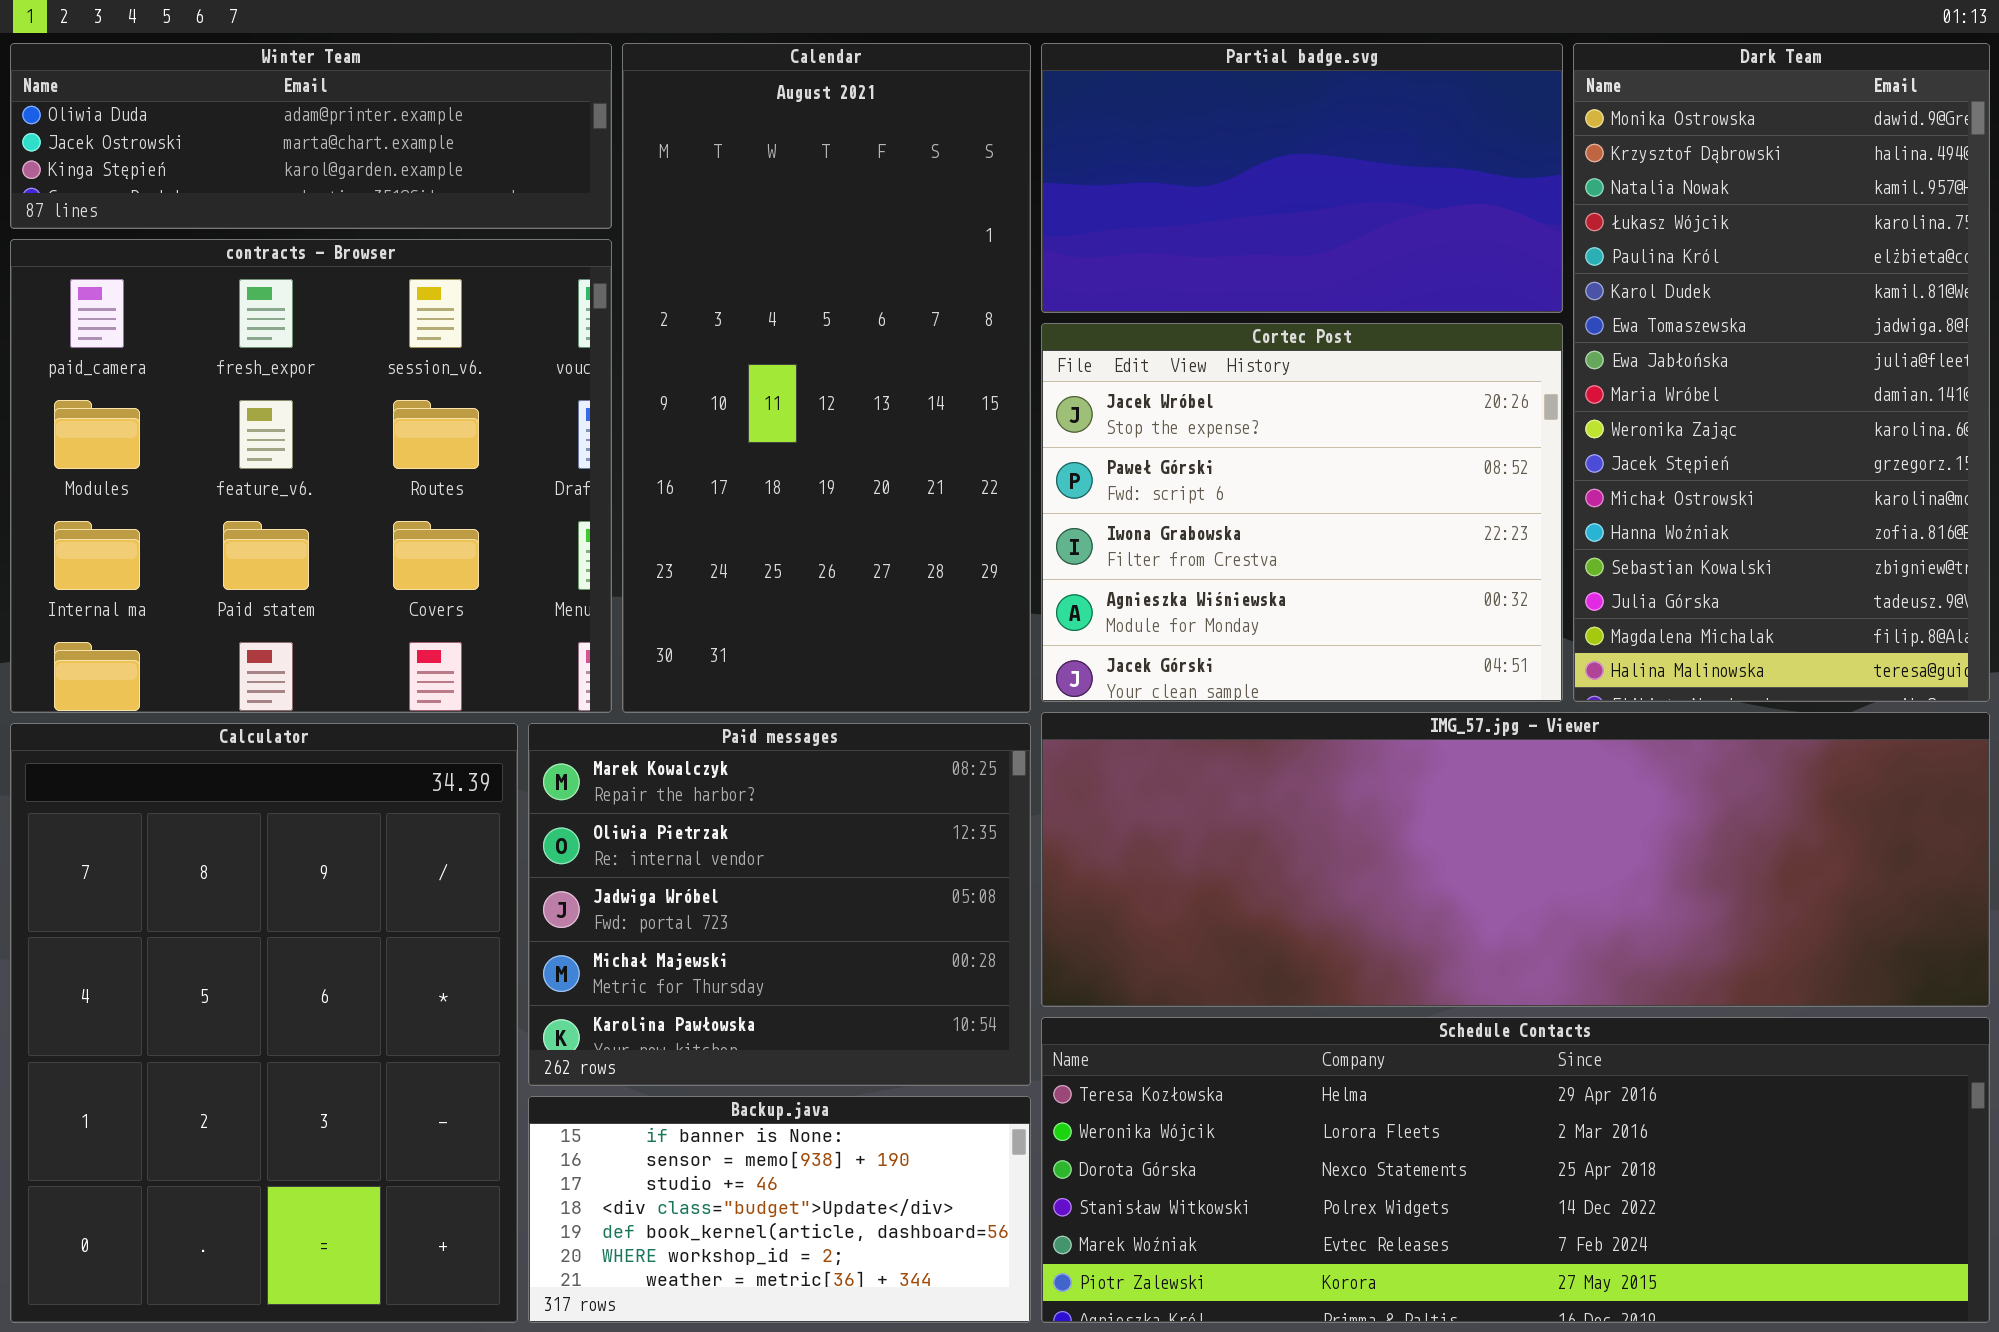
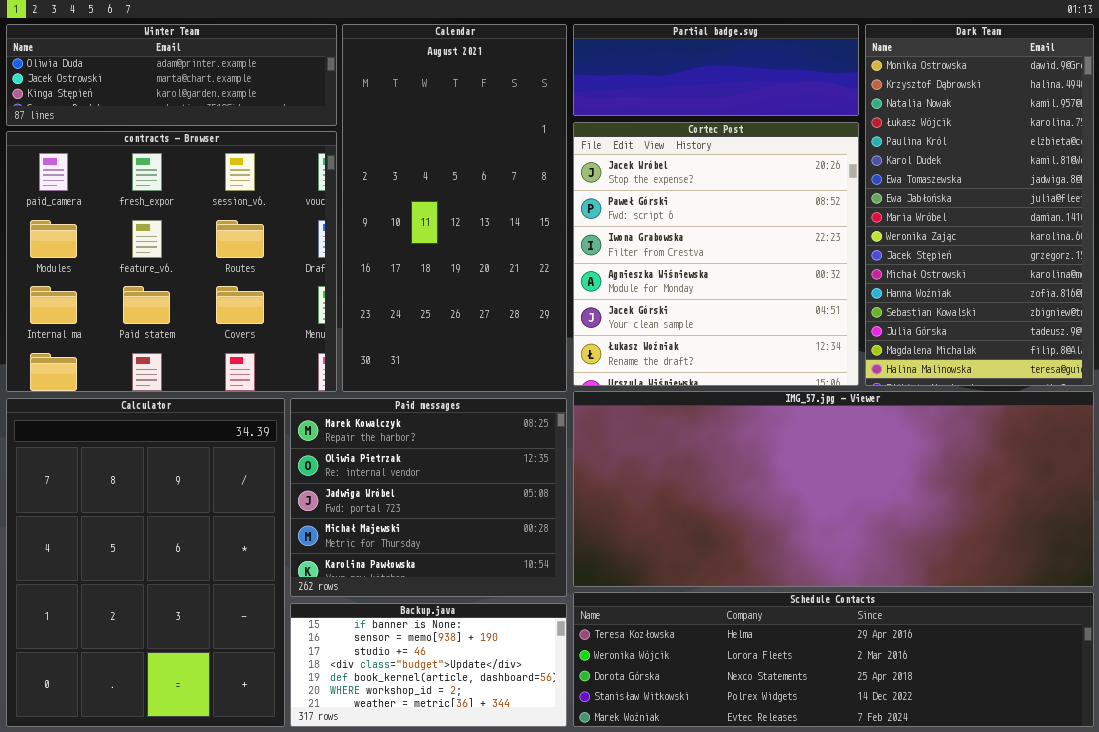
Partial badge.svg: [1041,43,1563,313] -> [573,24,859,116], resized
Cortec Post: [1041,323,1563,702] -> [573,122,859,386], resized
IMG_57.jpg - Viewer: [1041,712,1990,1007] -> [573,391,1094,587], resized
Schedule Contacts: [1041,1017,1990,1323] -> [573,592,1094,727], resized

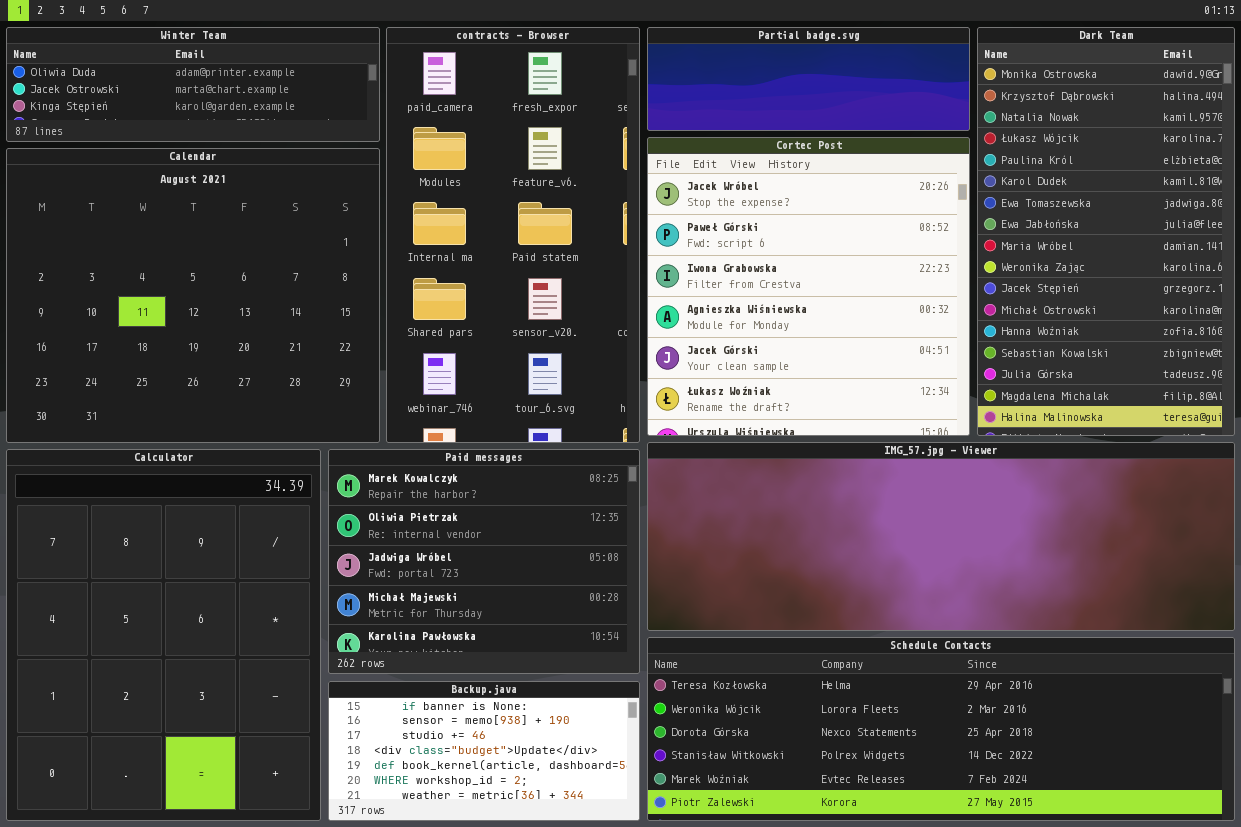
Calendar: [342,24,567,392] -> [6,148,380,443], moved, resized
contracts - Browser: [6,131,337,392] -> [386,27,640,443], moved, resized
IMG_57.jpg - Viewer: [573,391,1094,587] -> [647,442,1235,631], resized
Schedule Contacts: [573,592,1094,727] -> [647,637,1235,821], resized

